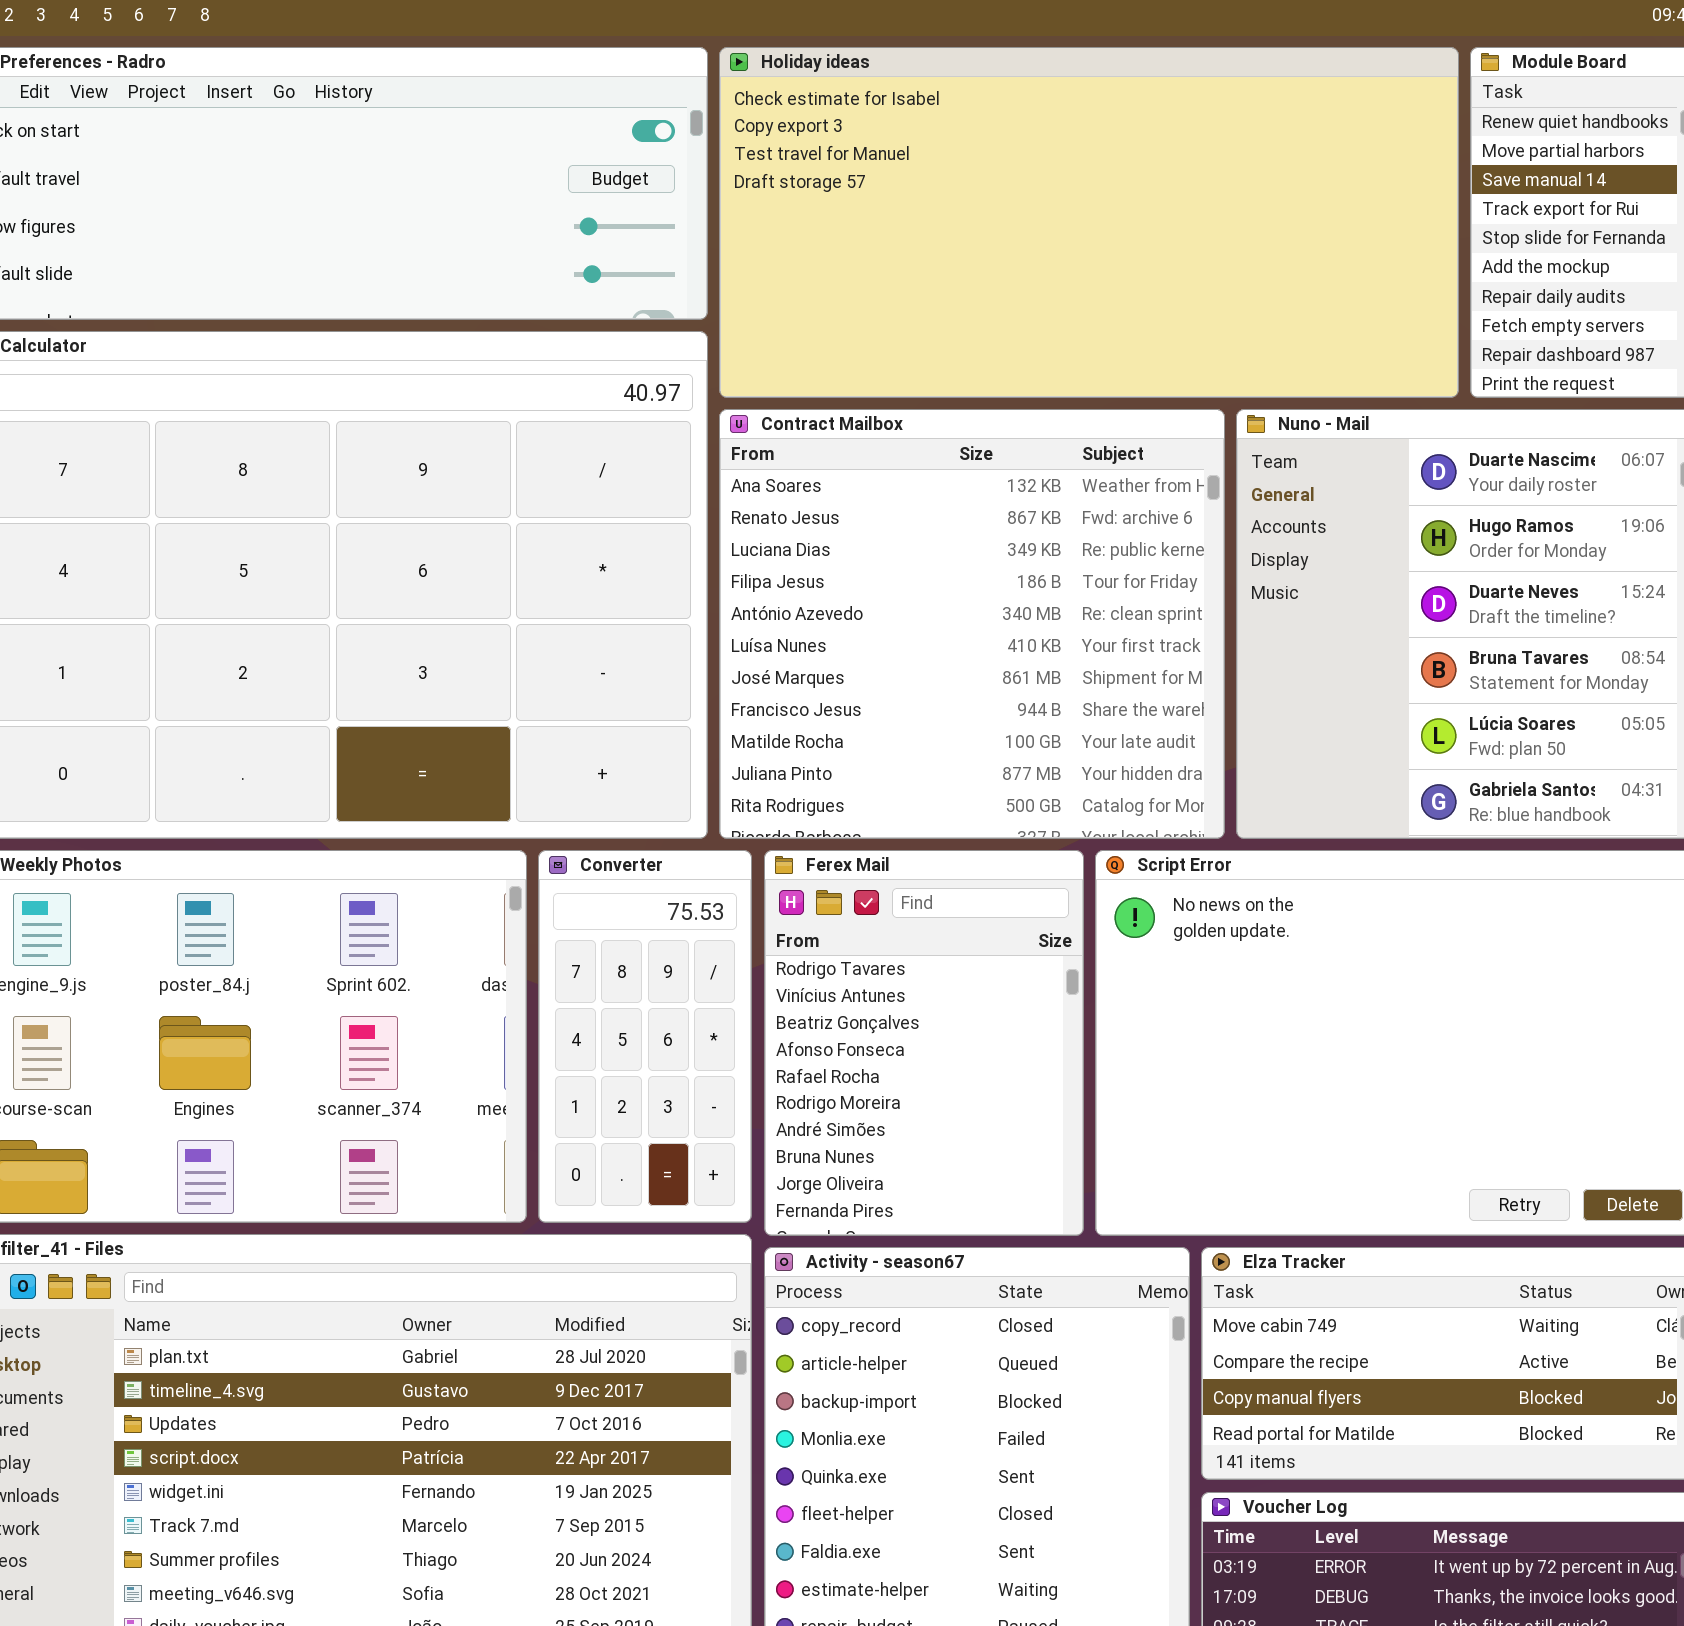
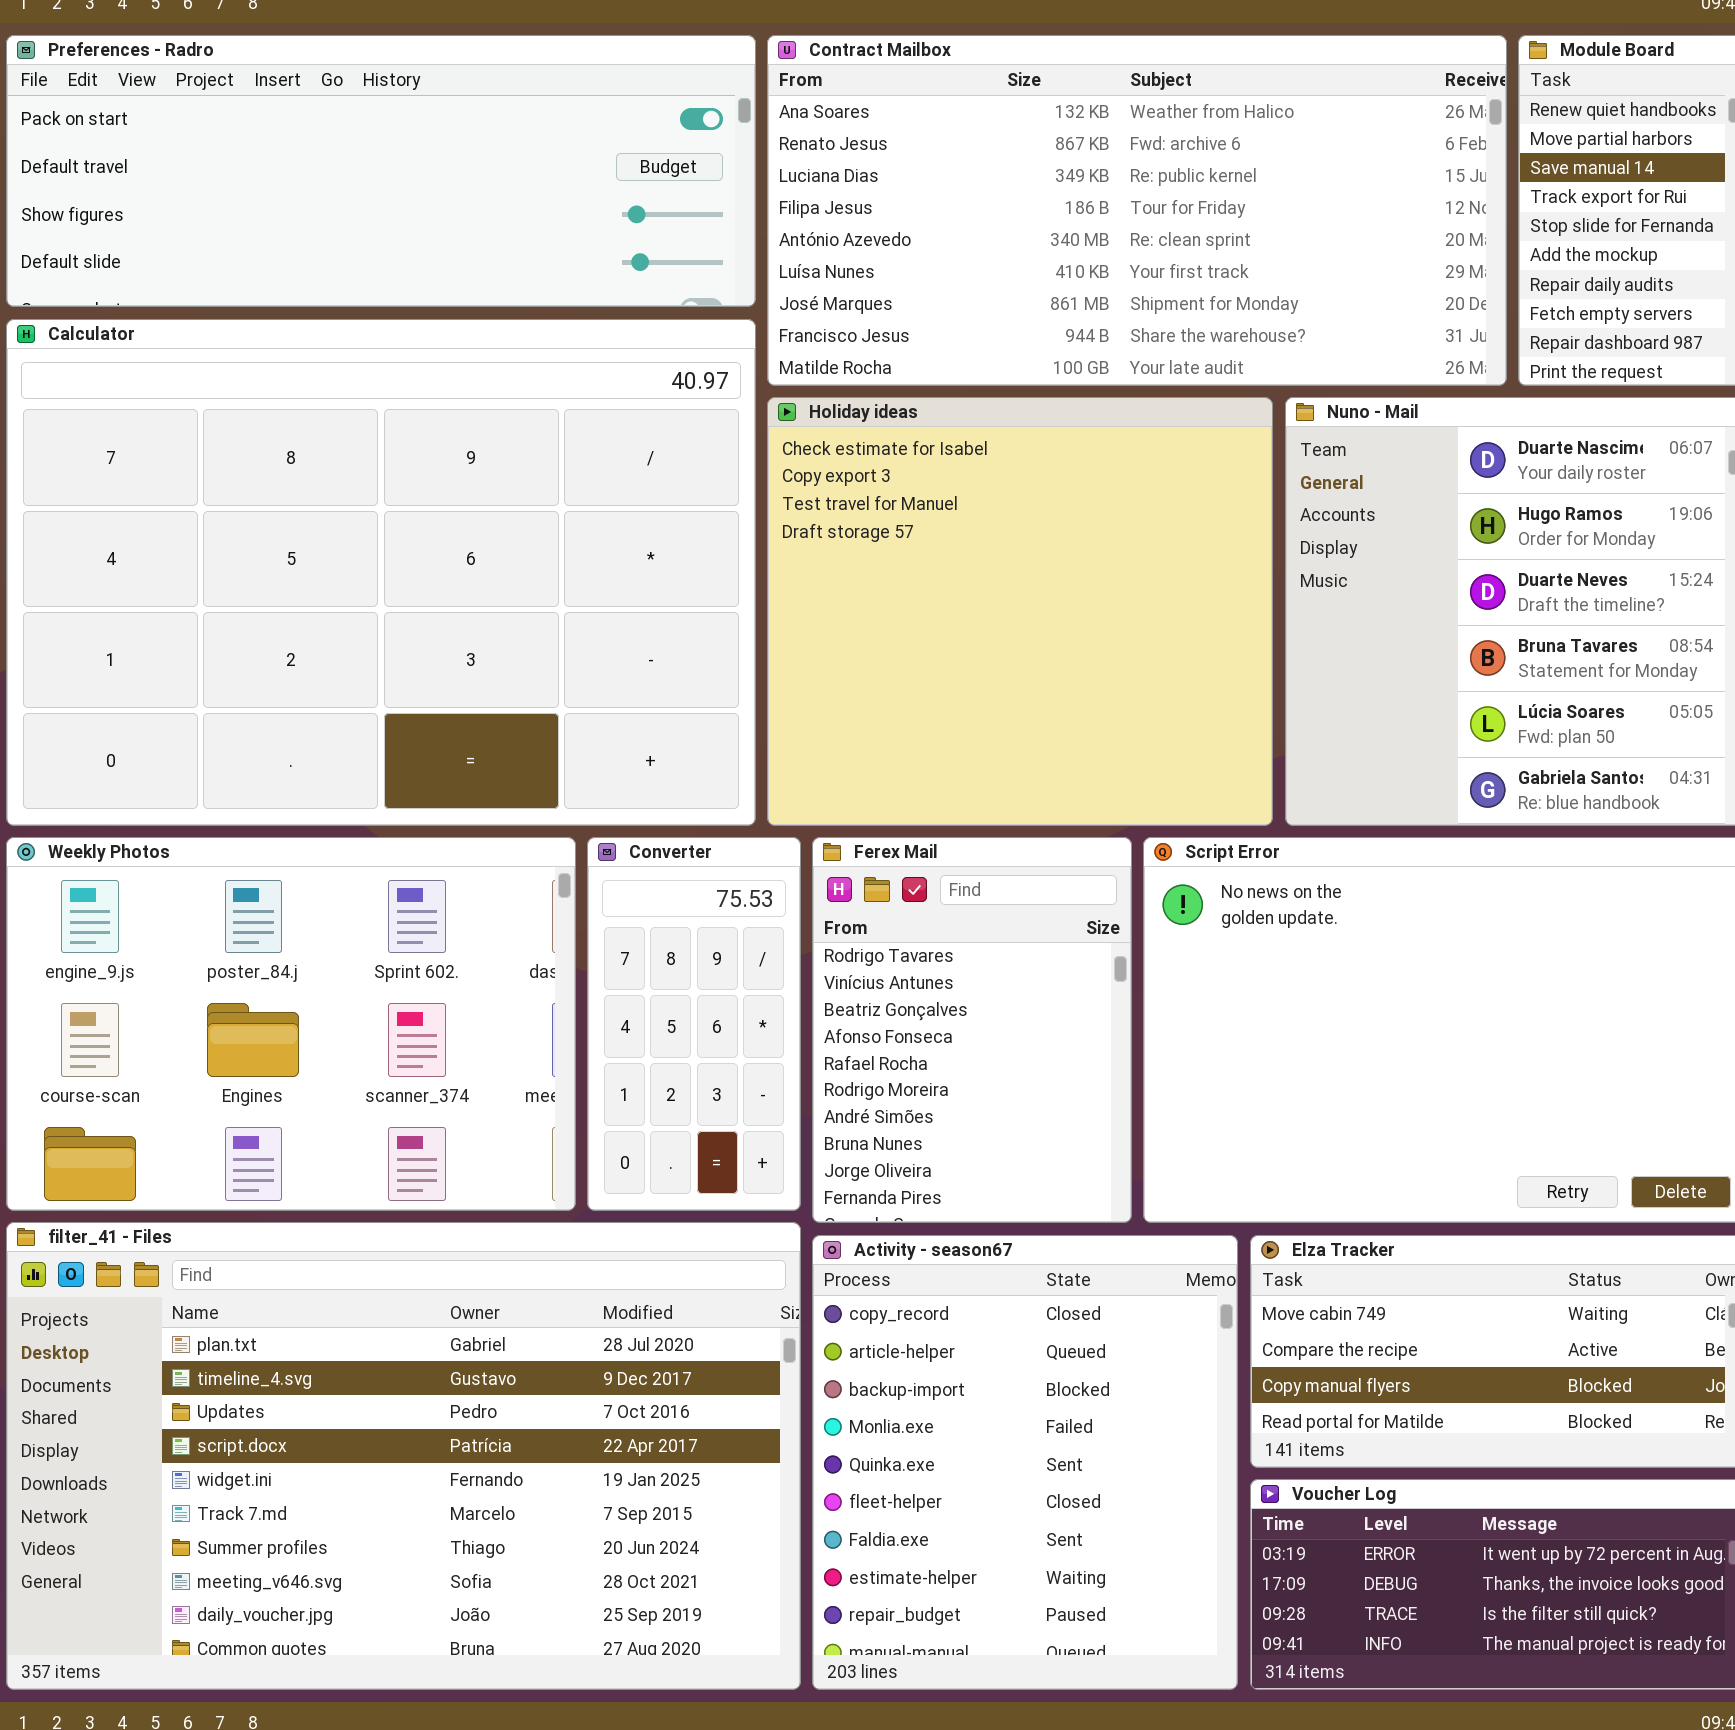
Holiday ideas: [719,47,1459,398] -> [767,397,1273,826], moved, resized
Contract Mailbox: [719,409,1225,839] -> [767,35,1507,386], moved, resized

